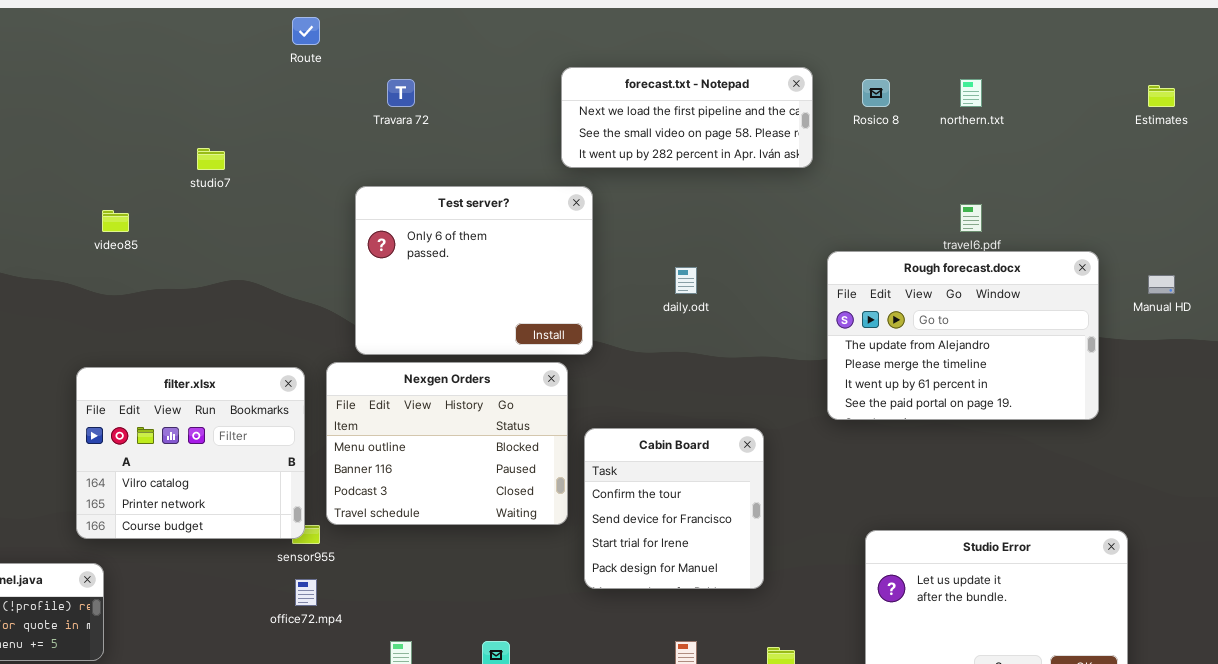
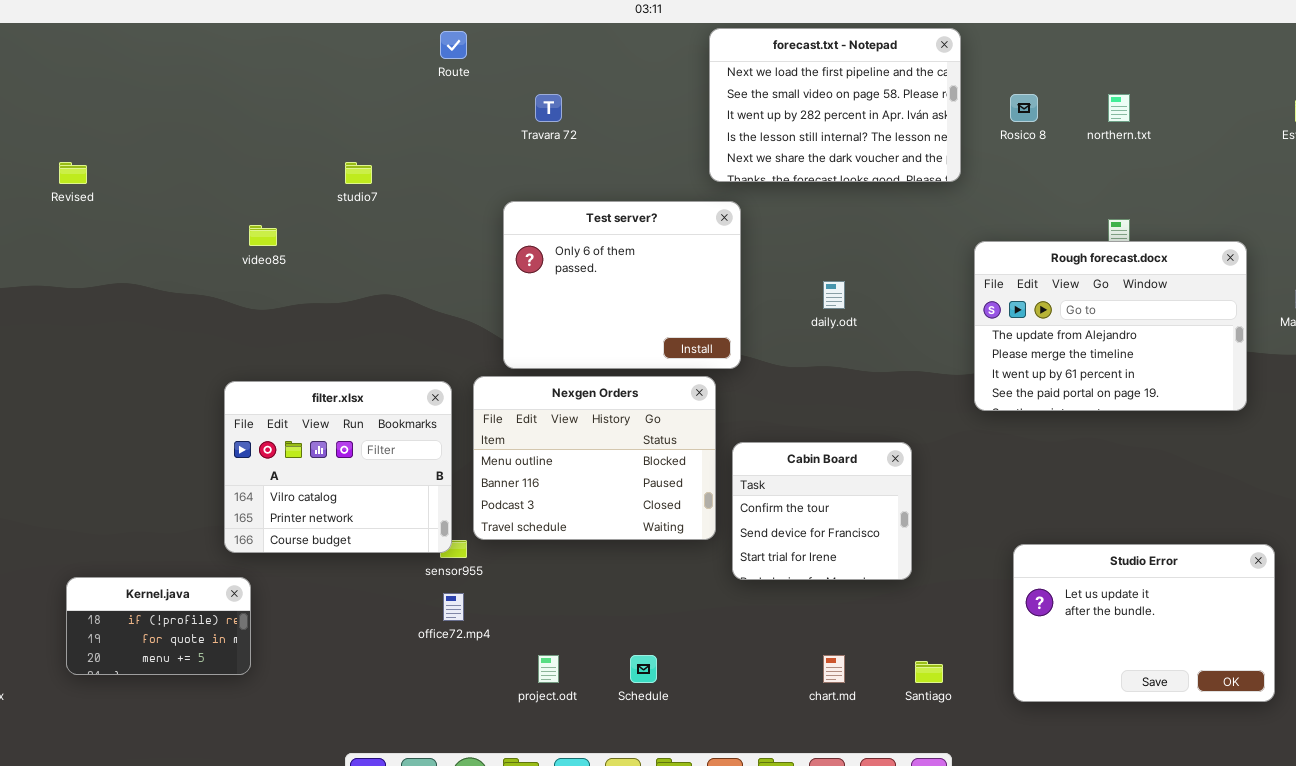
forecast.txt - Notepad: [561,67,813,168] -> [709,28,961,182], resized
Rough forecast.docx: [827,251,1099,420] -> [974,241,1247,411], moved
Cabin Board: [584,428,764,589] -> [732,442,912,580], resized

